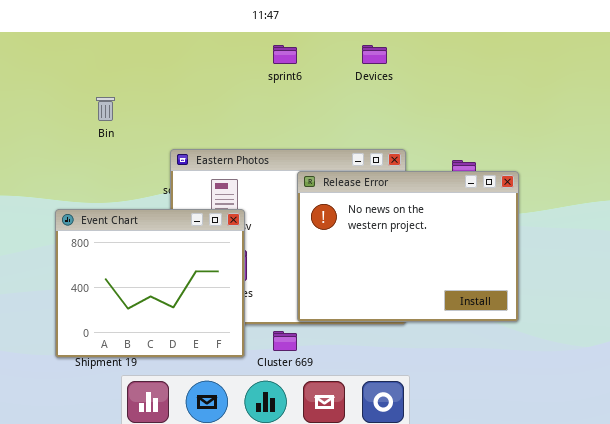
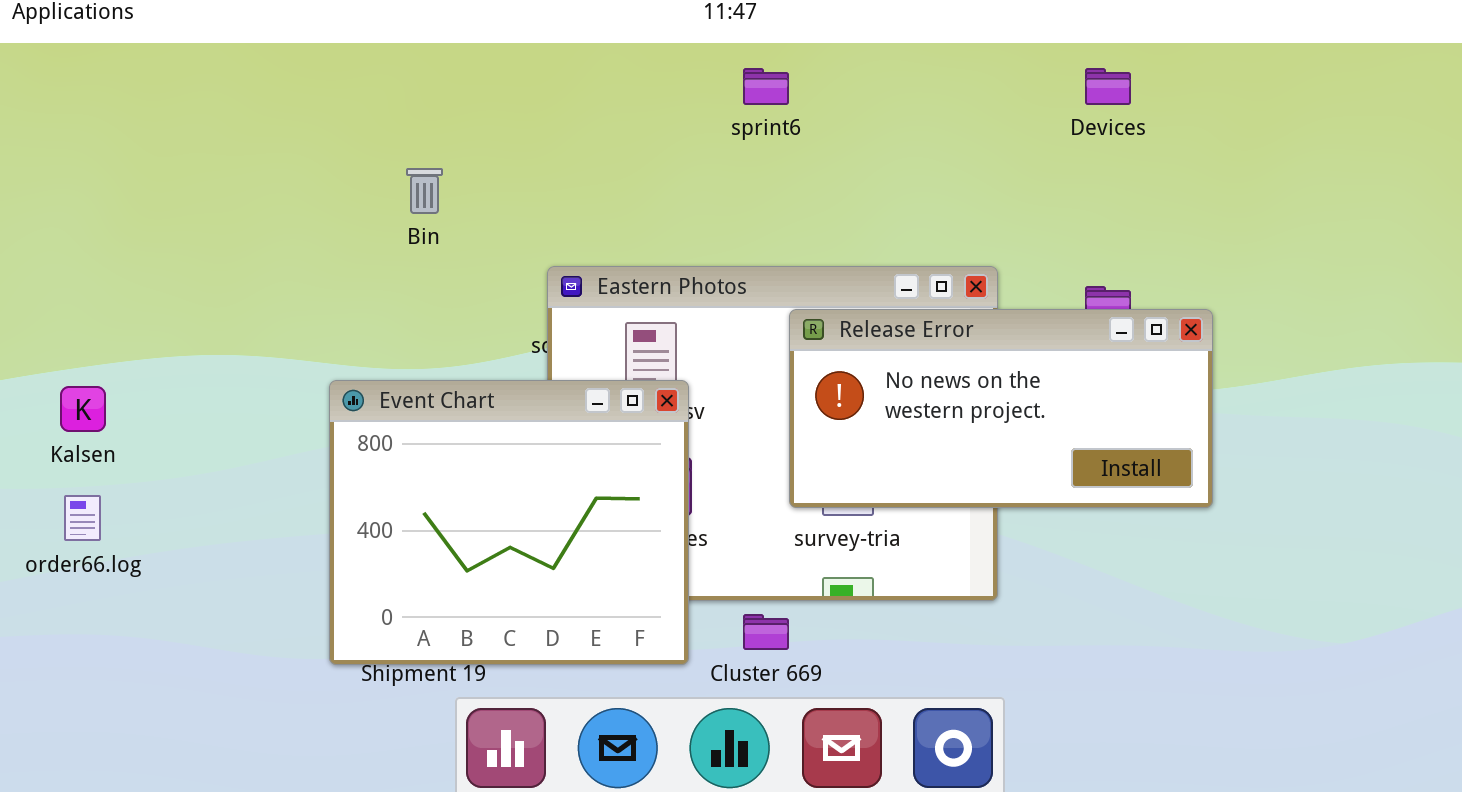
Devices: [362,45,387,64] -> [1085,68,1131,105], moved
Release Error: [297,171,519,322] -> [789,309,1213,508], resized

